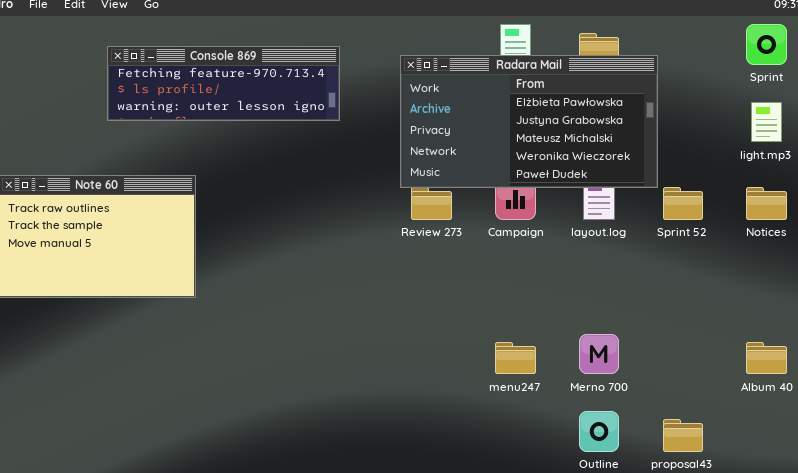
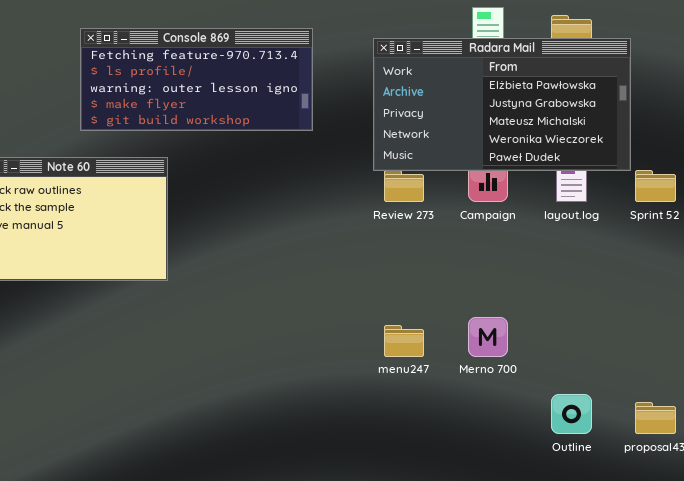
Console 869: [107,46,340,121] -> [80,28,313,131], resized
Merno 700: [579,334,619,374] -> [468,317,508,357], moved
menu247: [495,342,536,374] -> [384,325,424,357], moved

